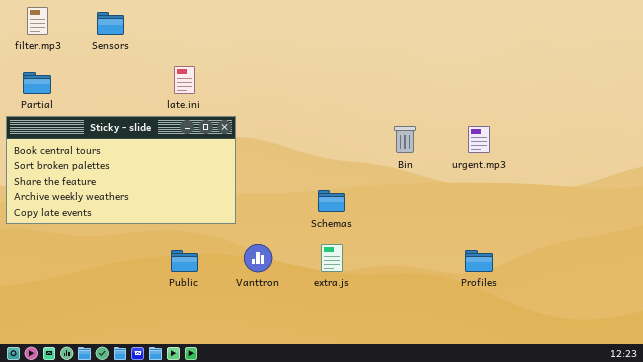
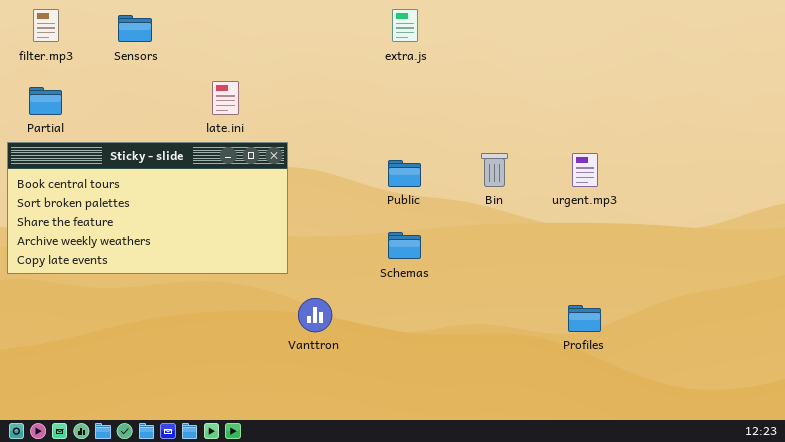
extra.js: [321,244,343,272] -> [392,9,418,42], moved
Public: [171,250,198,272] -> [388,160,421,187], moved

